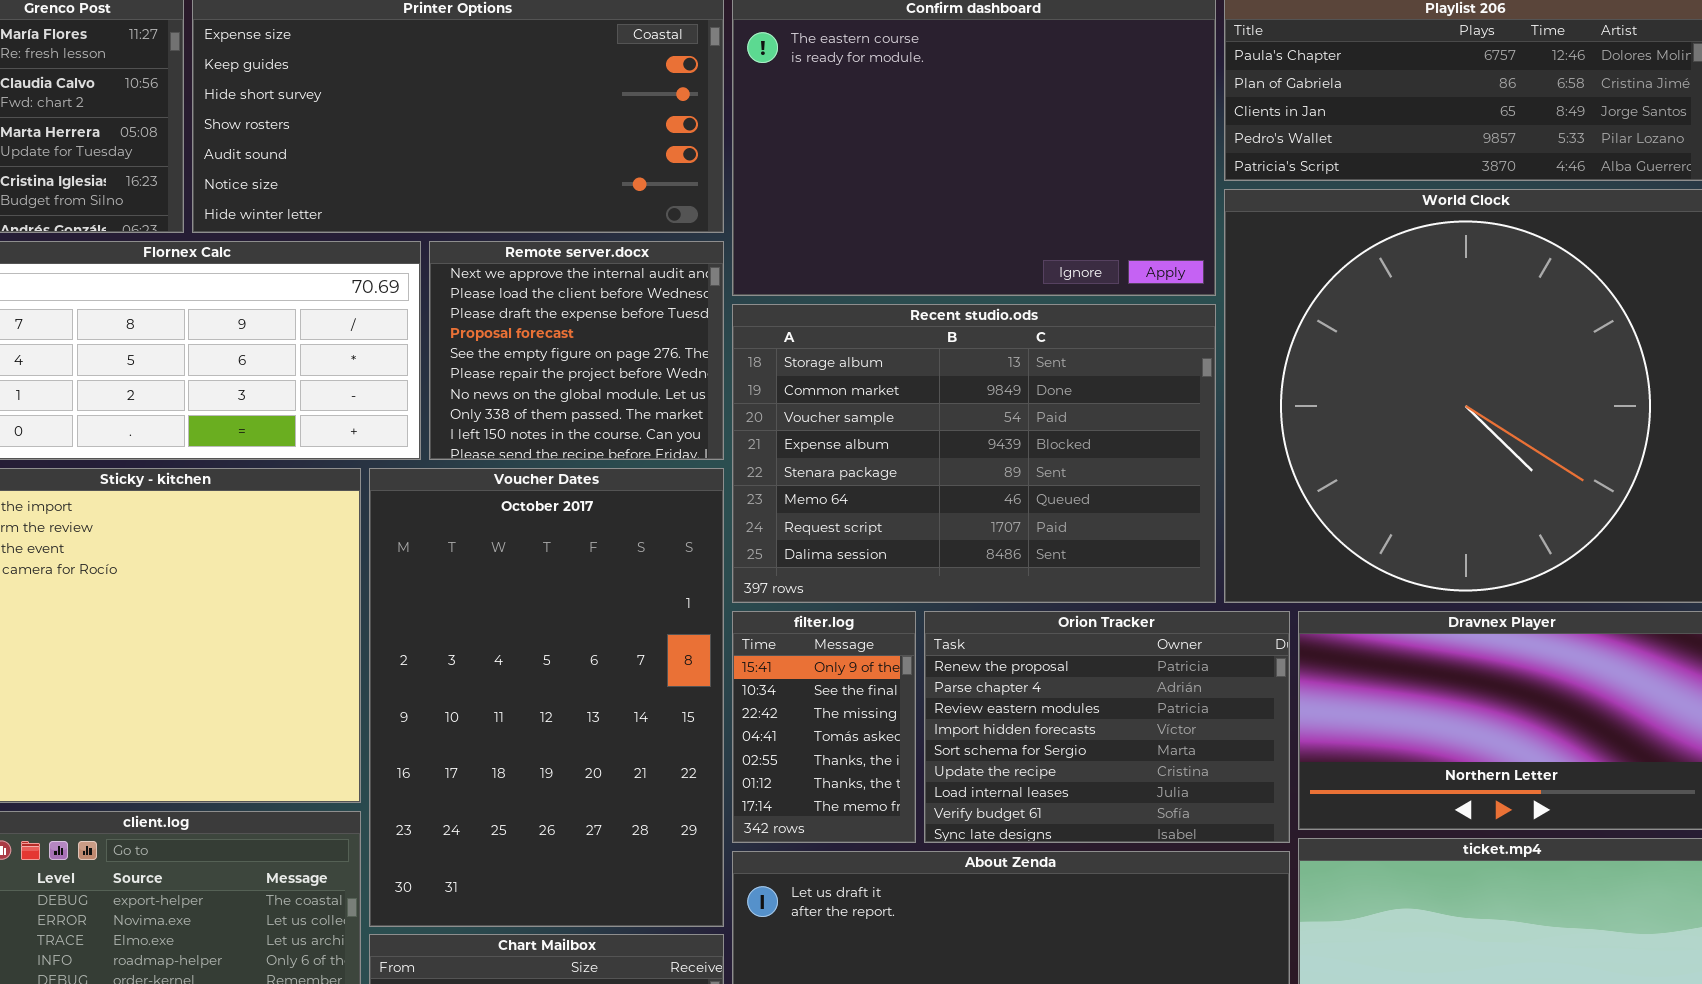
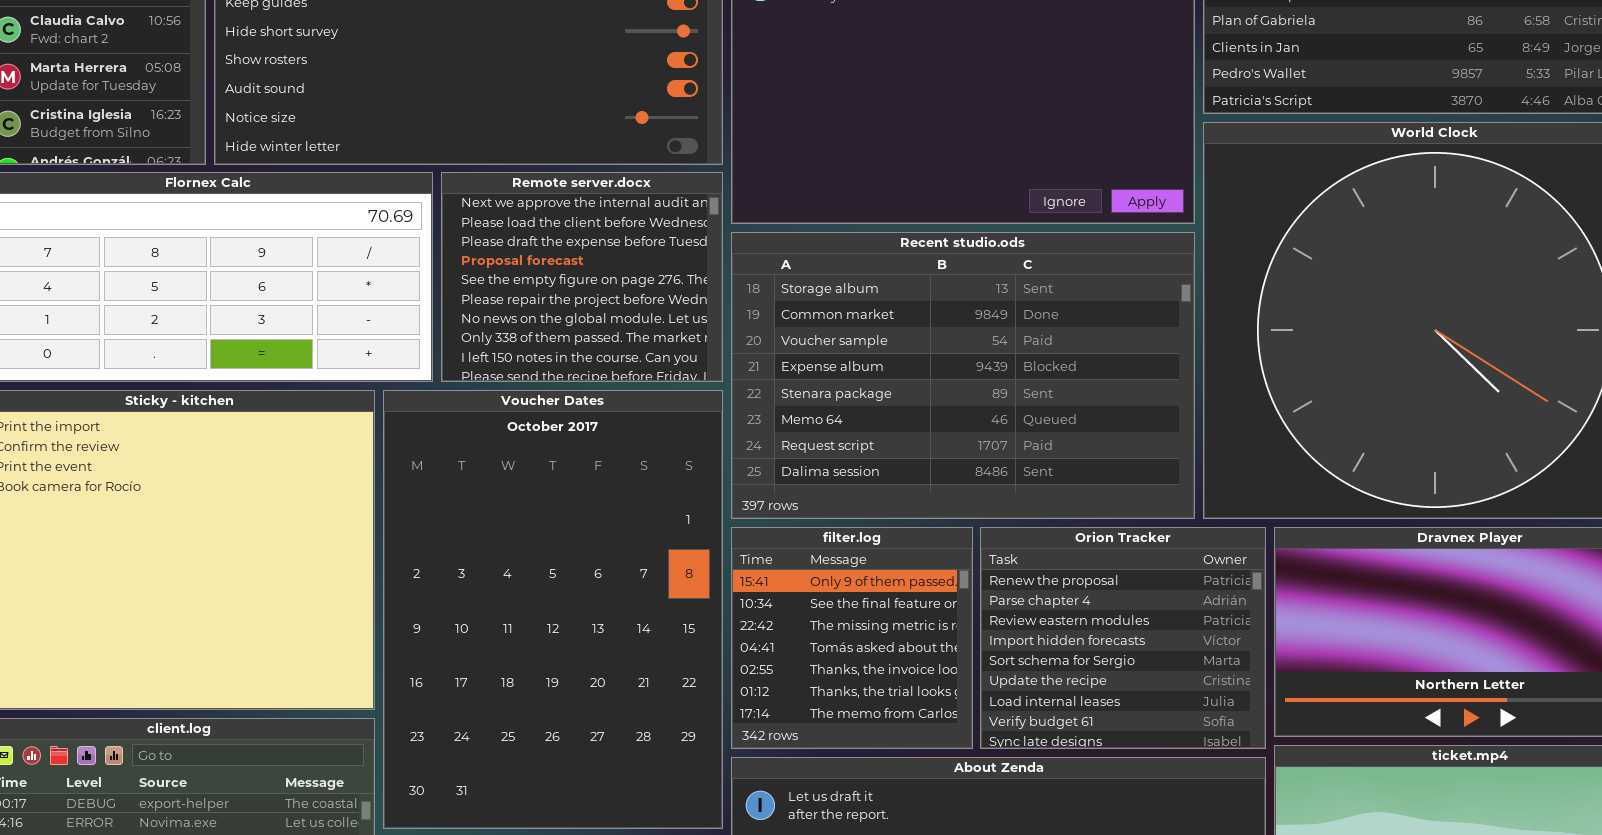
filter.log: [732,611,916,843] -> [731,527,973,749], resized
Orion Tracker: [924,611,1290,843] -> [980,527,1266,749], resized

